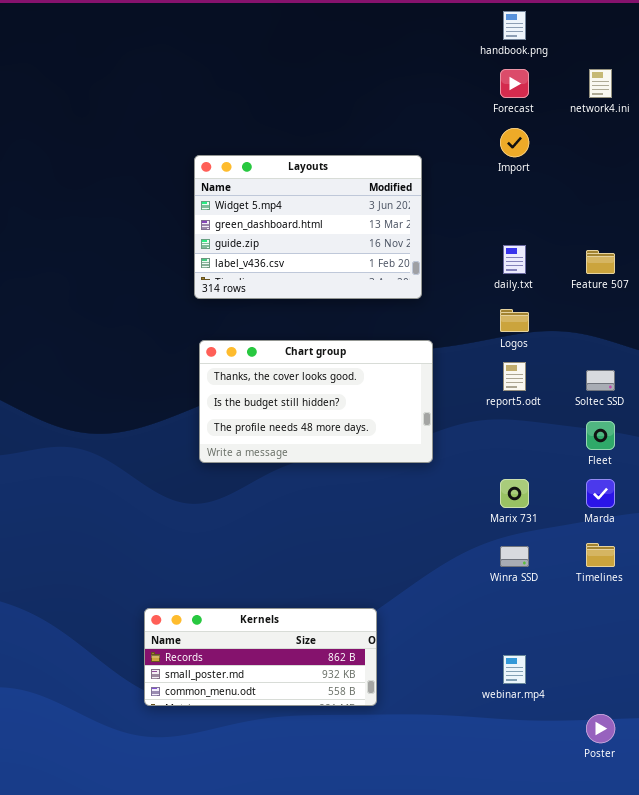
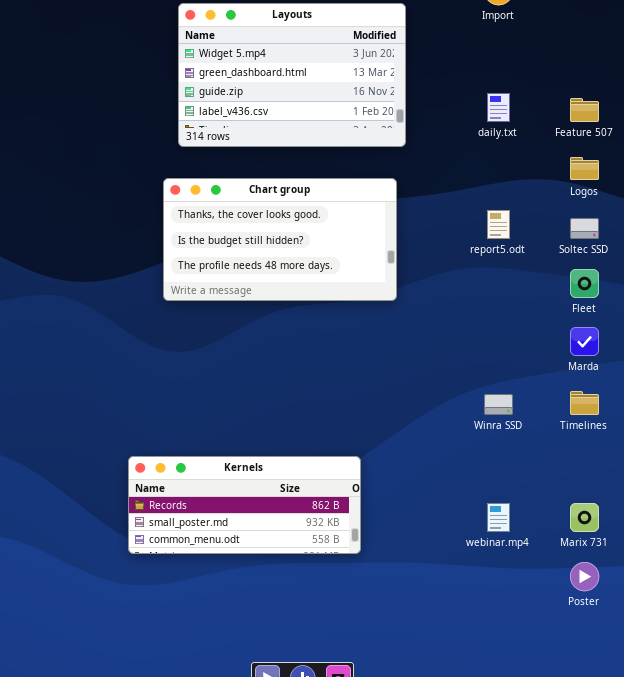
Logos: [500,309,529,332] -> [570,157,599,180], moved
Chart group: [199,340,433,463] -> [163,178,397,301], moved
Marix 731: [500,479,529,508] -> [570,503,599,532], moved

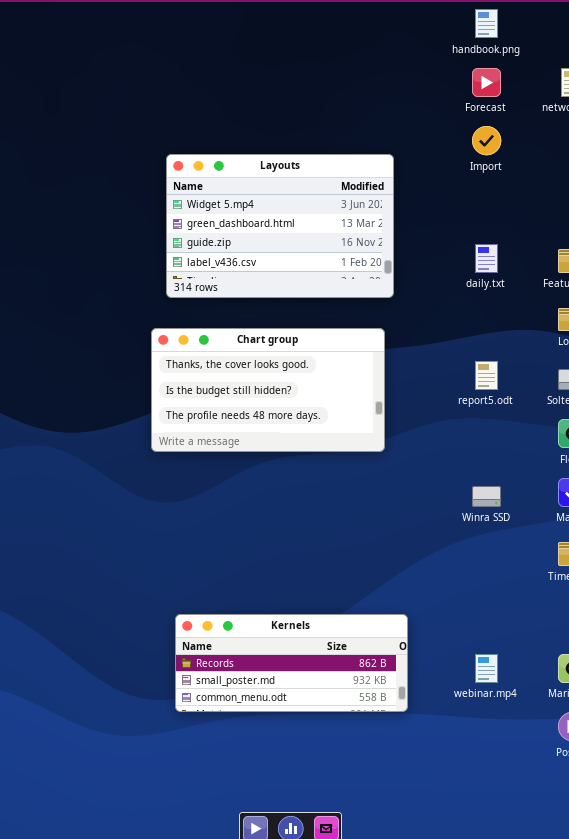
Winra SSD: [484,394,513,415] -> [472,486,501,507], moved
Kernels: [128,456,361,554] -> [175,614,408,712], moved

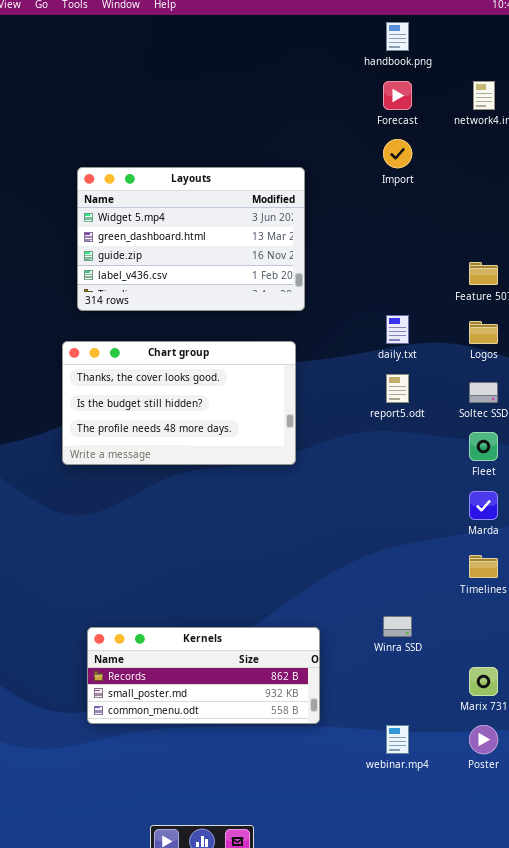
daily.txt: [475,244,498,273] -> [386,315,409,344], moved
Winra SSD: [472,486,501,507] -> [383,616,412,637], moved
webinar.mp4: [475,654,498,683] -> [386,725,409,754], moved

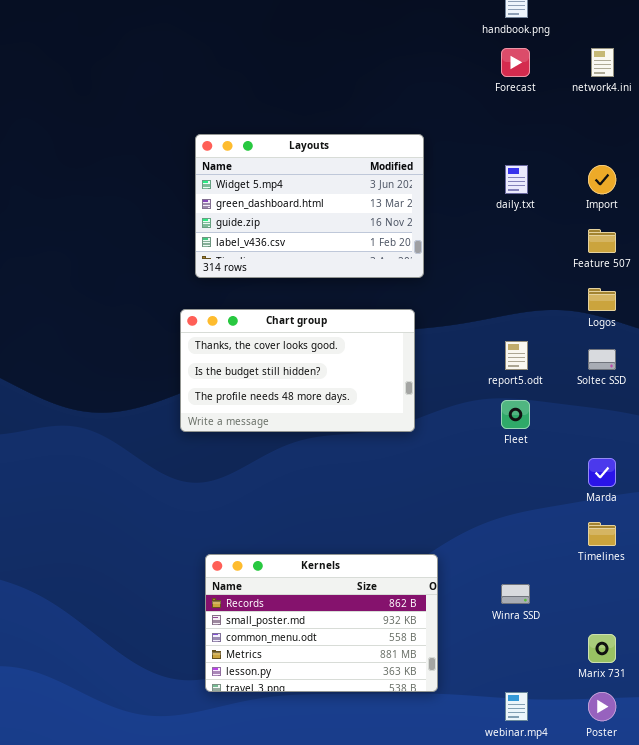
Import: [383,139,412,168] -> [588,165,616,194], moved
daily.txt: [386,315,409,344] -> [505,165,528,194], moved
Fleet: [469,432,498,461] -> [501,400,530,429], moved
Kernels: [87,627,320,724] -> [205,554,438,692], resized

